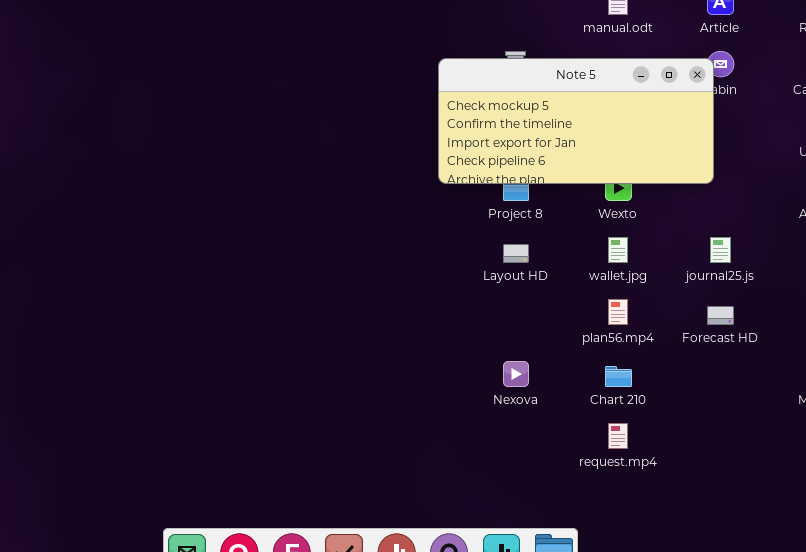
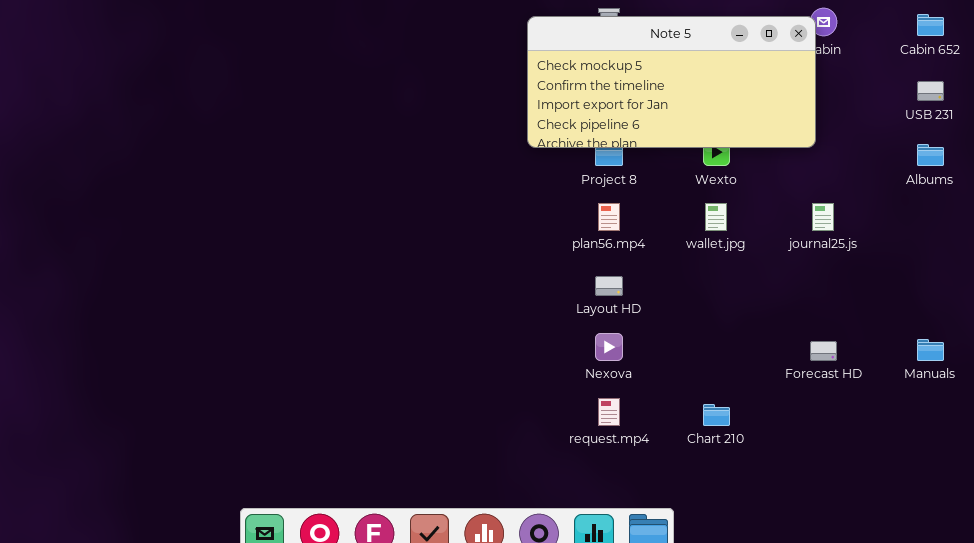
Layout HD: [503,244,529,263] -> [595,276,623,296], moved
plan56.mp4: [608,299,628,325] -> [598,203,620,231], moved
Forecast HD: [707,306,734,325] -> [810,341,837,361], moved
Chart 210: [605,366,632,387] -> [703,404,730,426], moved
request.mp4: [608,423,628,449] -> [598,398,620,426], moved

